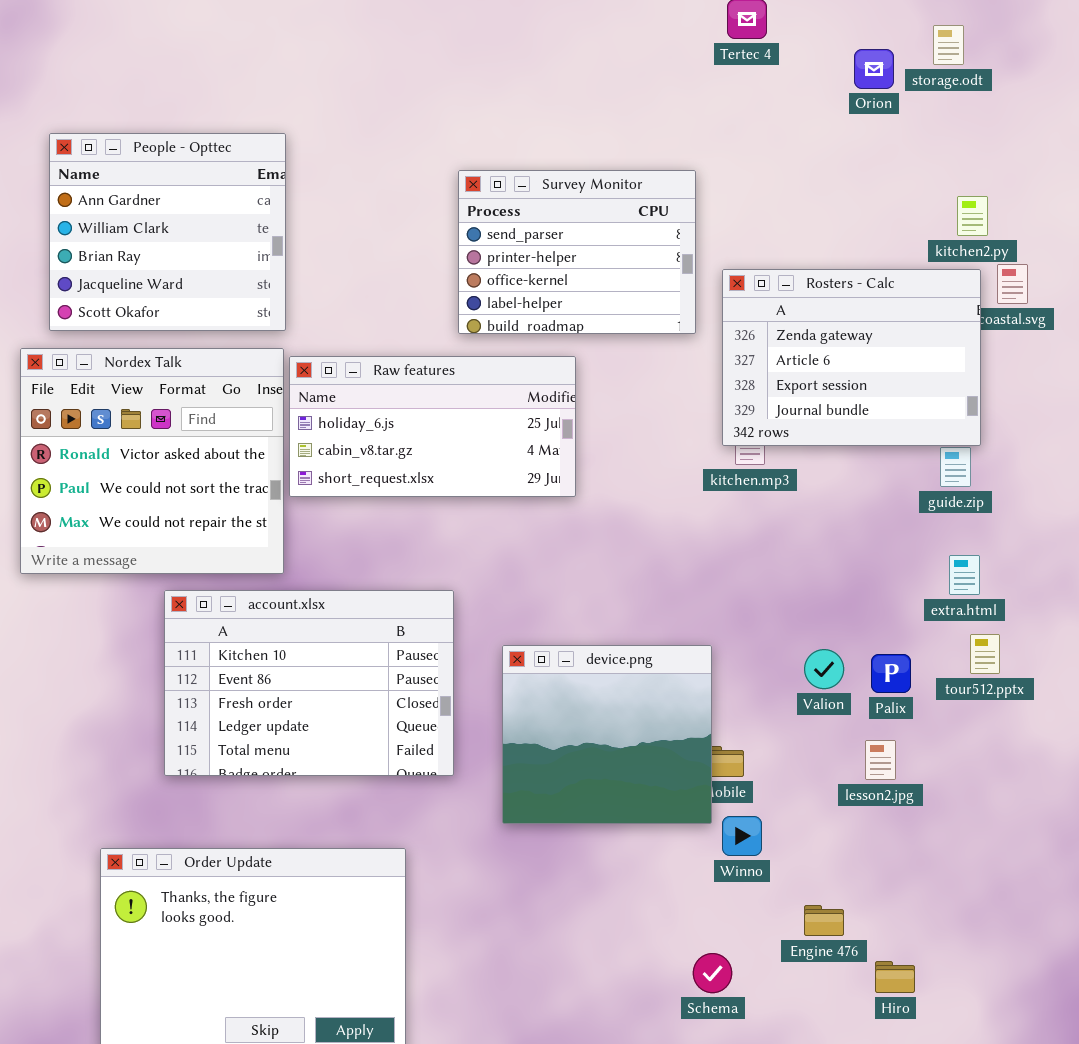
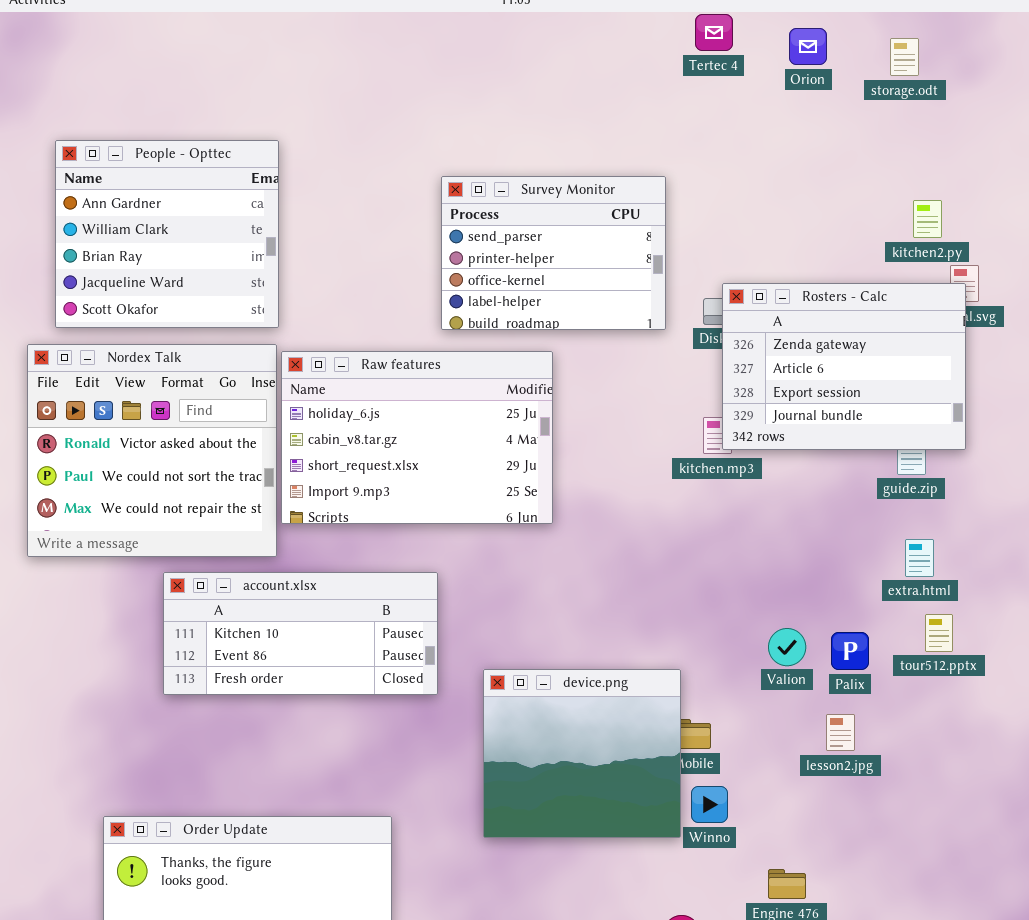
Orion: [854,49,894,89] -> [789,28,827,65], moved
Rosters - Calc: [722,269,981,446] -> [722,283,966,450], moved
Raw features: [289,356,576,497] -> [281,351,553,524], resized
account.xlsx: [164,590,454,776] -> [163,572,438,695], resized
device.png: [502,645,712,824] -> [483,669,681,838], moved

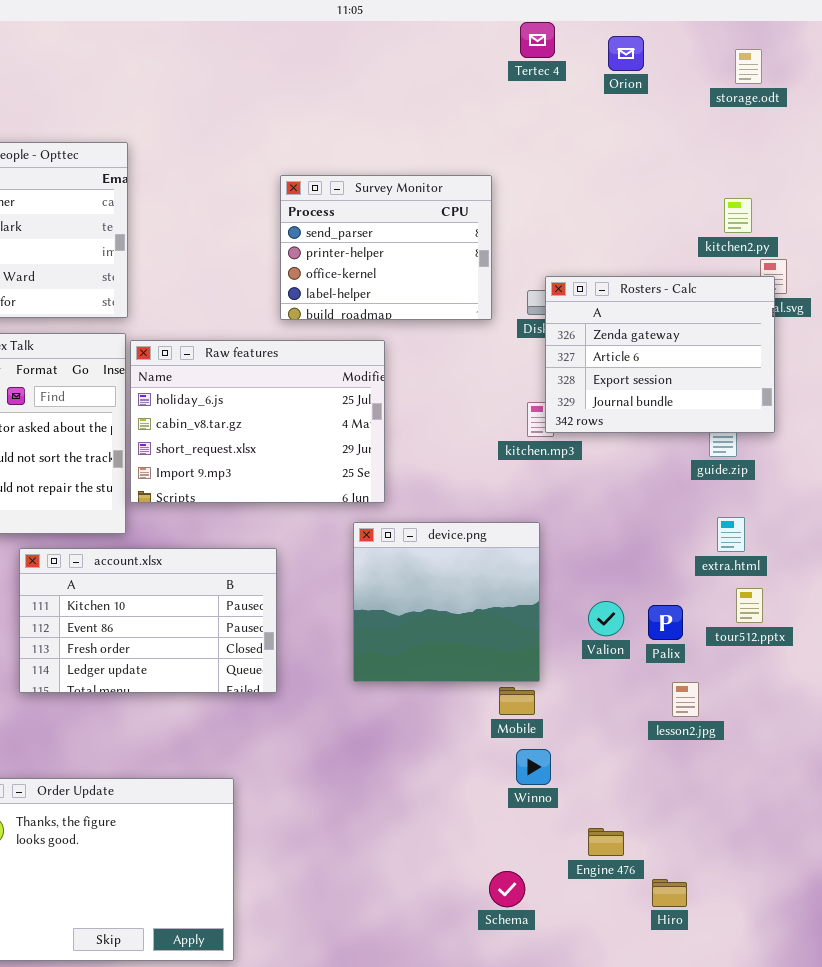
storage.odt: [890,38,919,76] -> [735,49,762,84], moved
account.xlsx: [163,572,438,695] -> [19,548,277,693], resized
device.png: [483,669,681,838] -> [353,522,540,682], moved
lesson2.jpg: [826,714,855,751] -> [672,682,699,717], moved

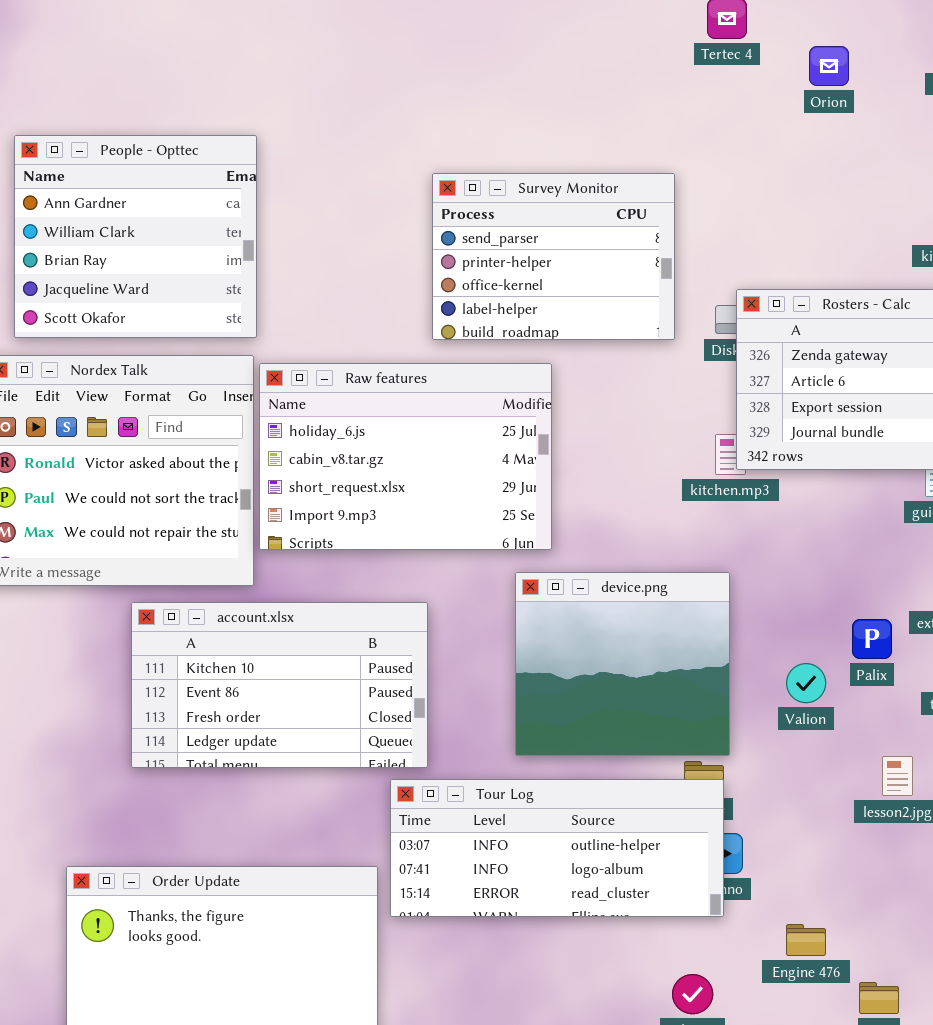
Orion: [608,36,644,71] -> [809,46,849,86], moved
Palix: [648,605,683,640] -> [852,619,892,659], moved
Tour Log: none -> [390,779,724,917], opened

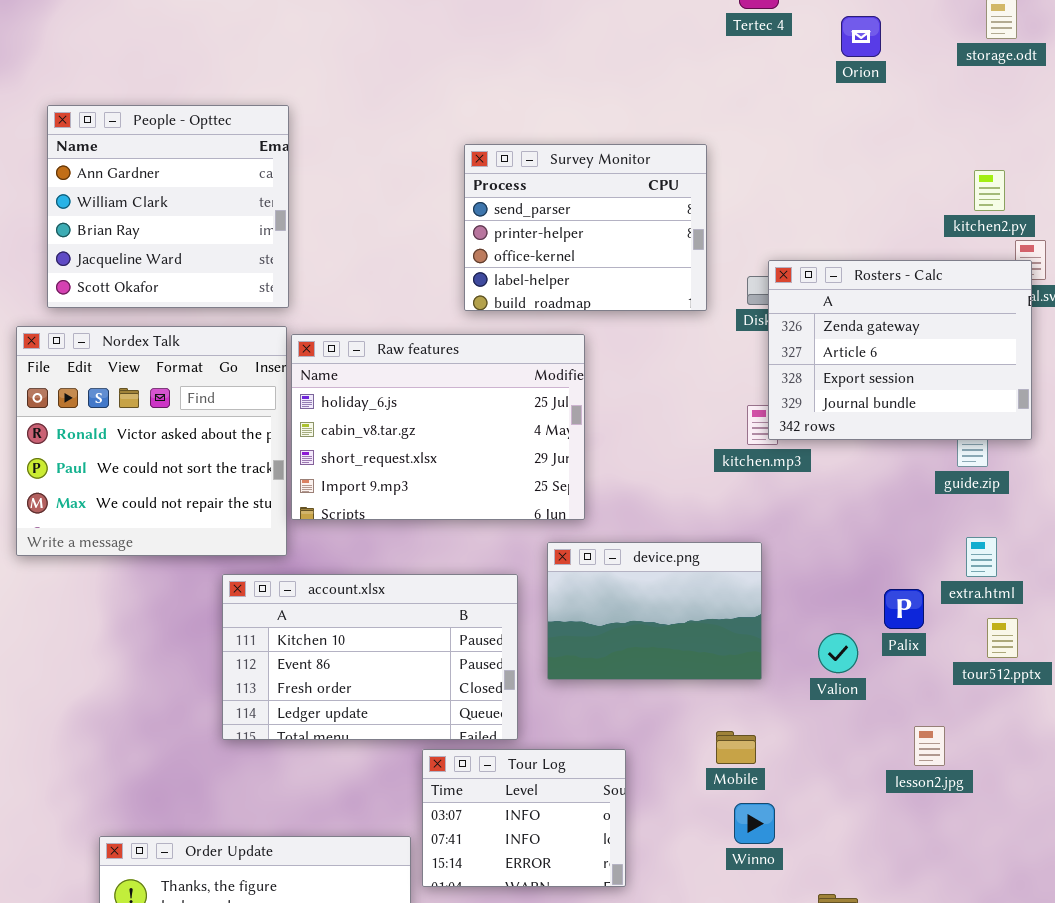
device.png: [515,572,730,756] -> [547,542,762,680], resized
account.xlsx: [131,602,428,768] -> [222,574,518,740], moved
Tour Log: [390,779,724,917] -> [422,749,626,887], resized

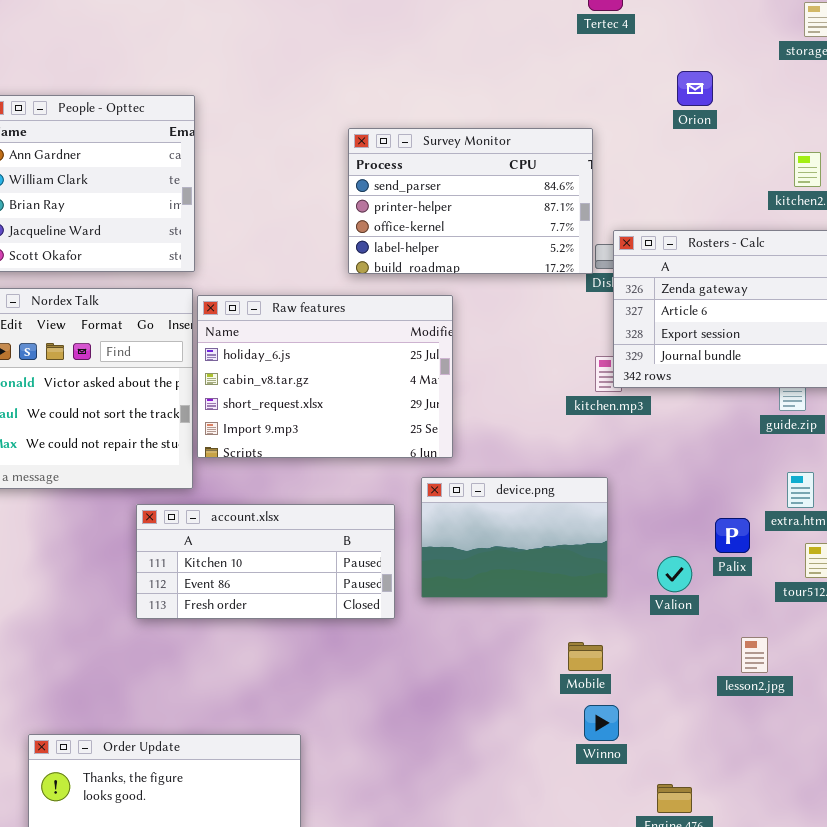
Orion: [841,16,881,57] -> [677,71,713,106], moved
Survey Monitor: [464,144,707,311] -> [348,128,593,274], resized
account.xlsx: [222,574,518,740] -> [136,504,395,619], resized
Tour Log: [422,749,626,887] -> none, closed

